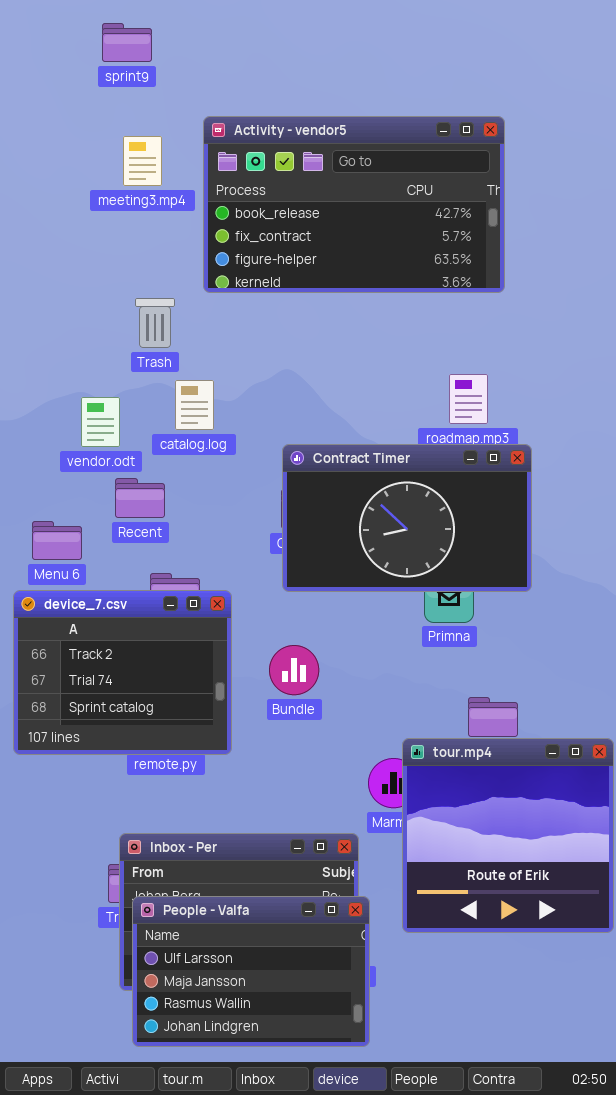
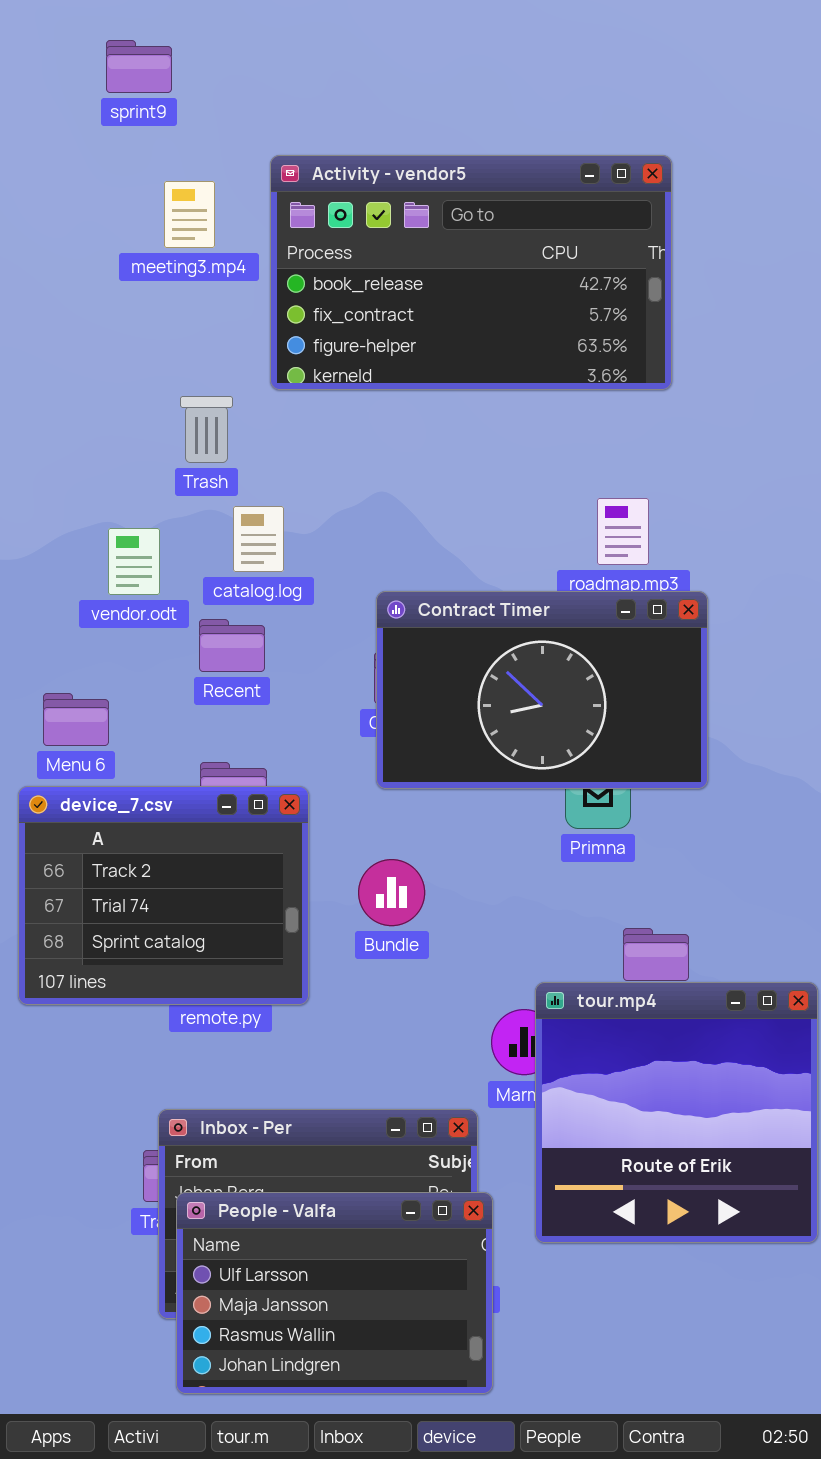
sprint9: [102,23,152,62] -> [106,40,172,93], moved
Recent: [115,478,165,518] -> [199,619,265,672], moved

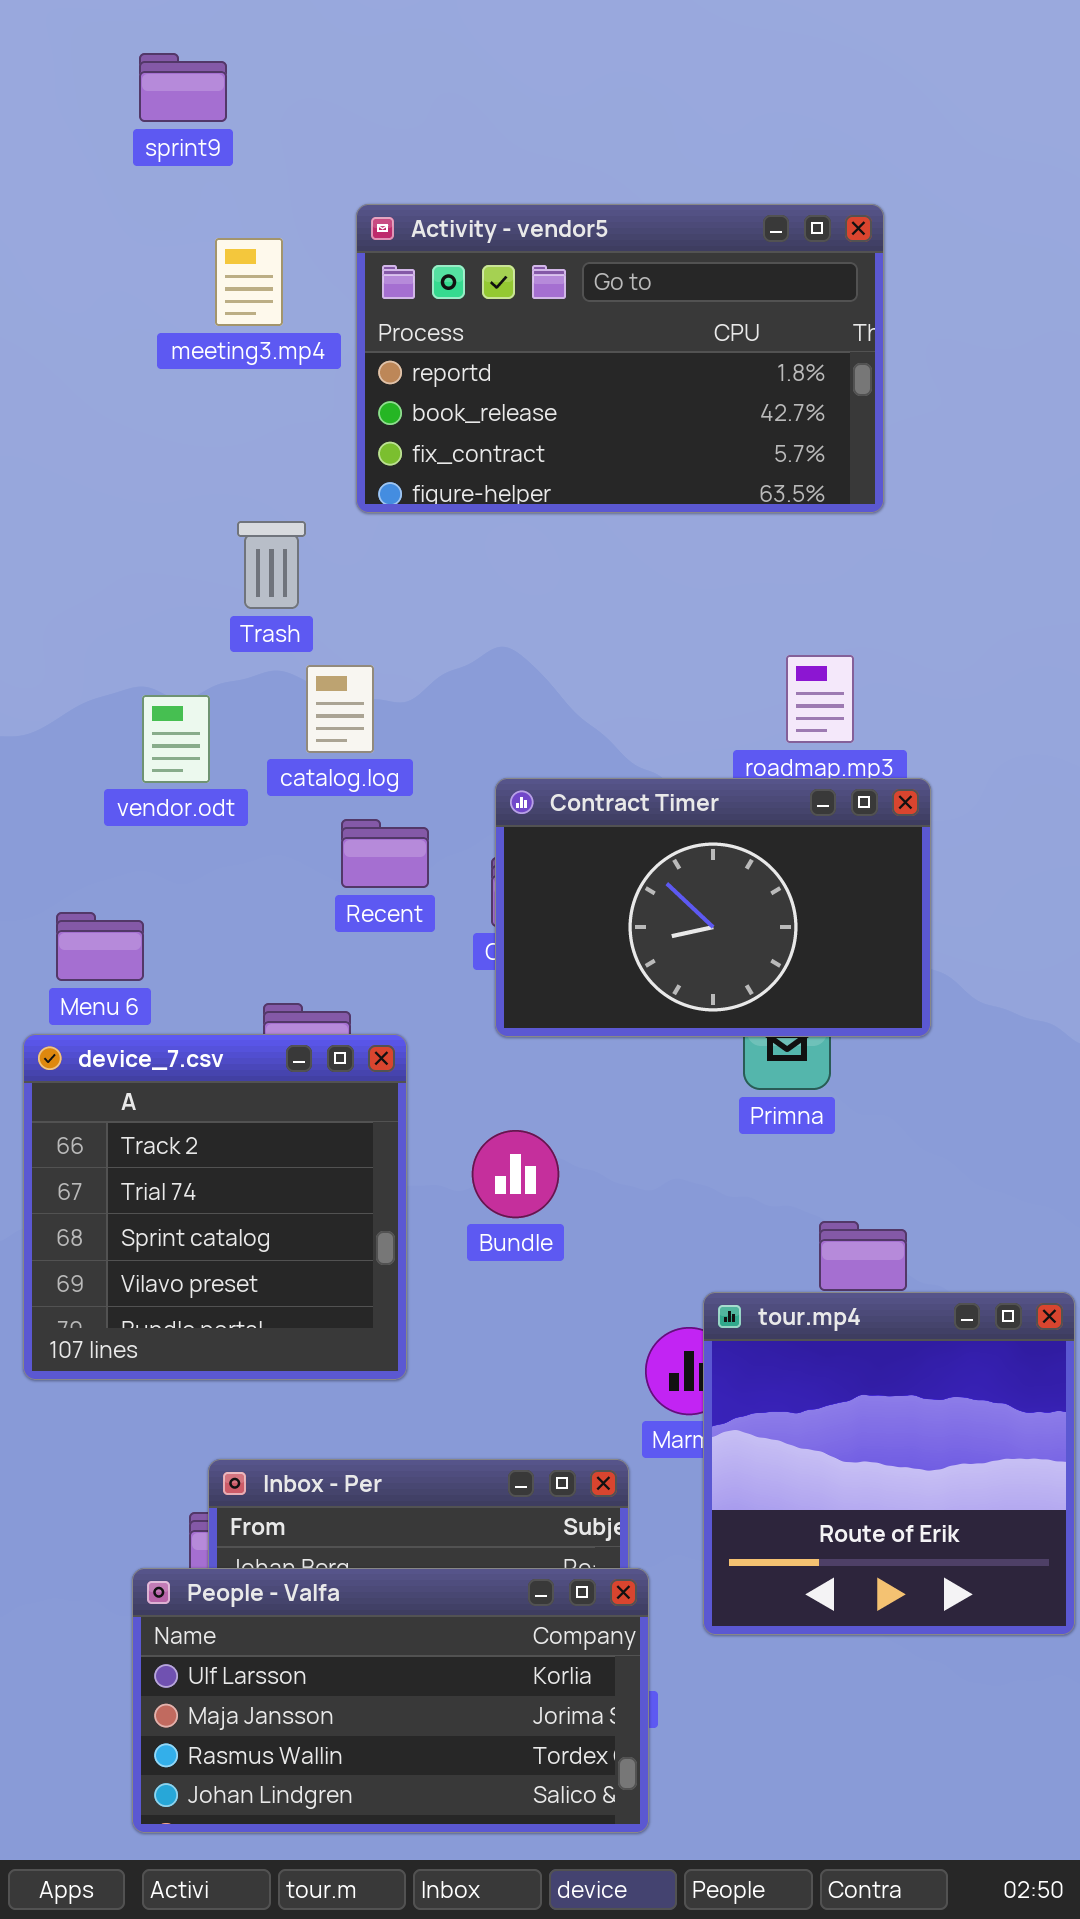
Activity - vendor5: [270,155,672,390] -> [356,204,884,513], scrolled up 1 row
Recent: [199,619,265,672] -> [341,819,429,888], moved
device_7.csv: [18,786,309,1005] -> [23,1034,407,1380], resized
People - Valfa: [176,1192,493,1394] -> [132,1568,649,1833], resized

